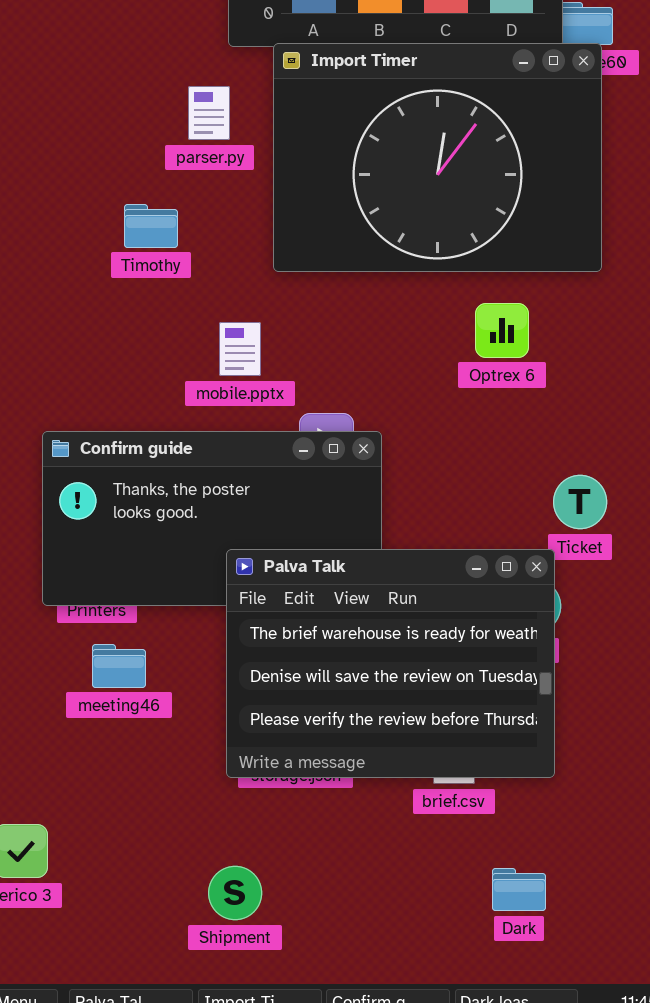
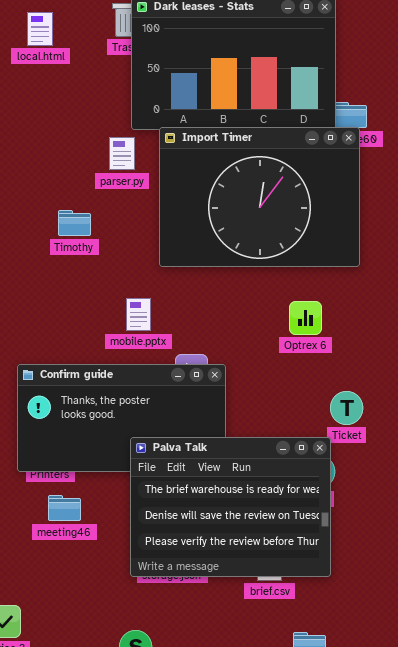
parser.py: [188,86,230,140] -> [109,137,135,170], moved
Timothy: [124,204,178,248] -> [58,210,91,236], moved
Optrex 6: [475,303,529,358] -> [289,301,322,335], moved

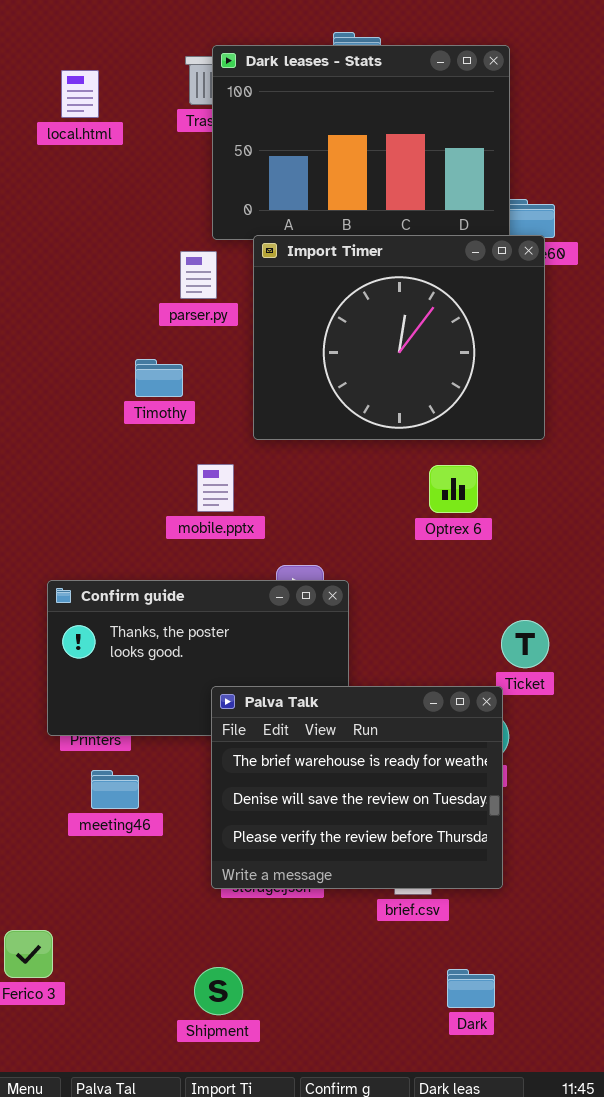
Timothy: [58,210,91,236] -> [135,359,183,397], moved
mobile.pptx: [126,298,151,331] -> [197,464,234,512], moved
Optrex 6: [289,301,322,335] -> [429,465,478,513], moved

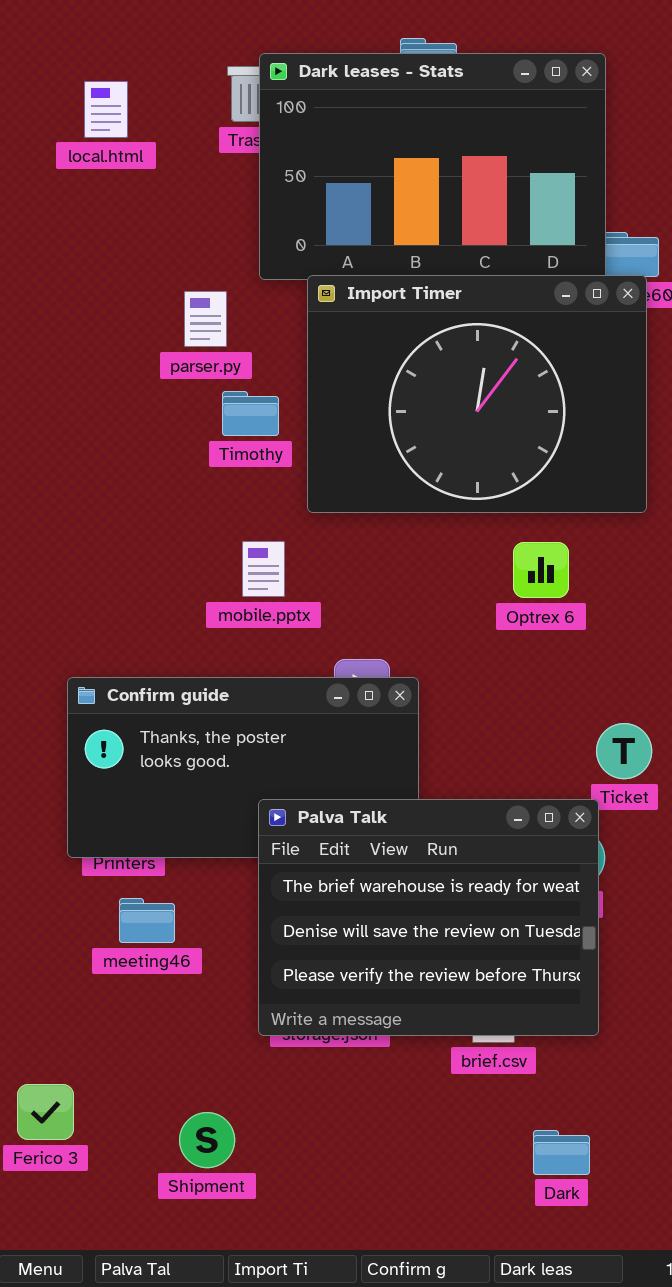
parser.py: [180,251,217,299] -> [184,291,227,347], moved
Timothy: [135,359,183,397] -> [222,391,279,436], moved
Shipment: [194,967,243,1015] -> [179,1112,235,1168], moved

